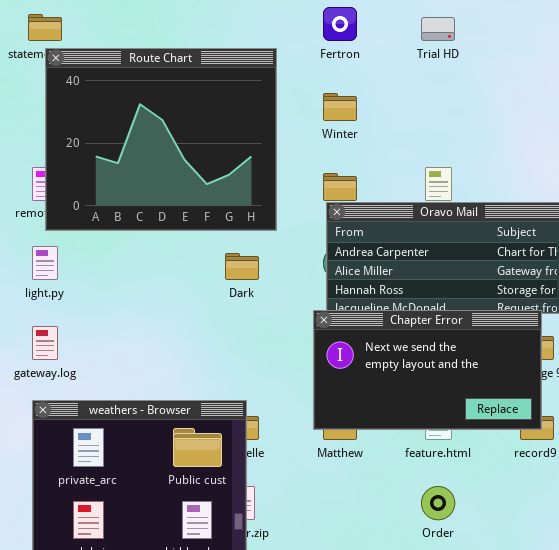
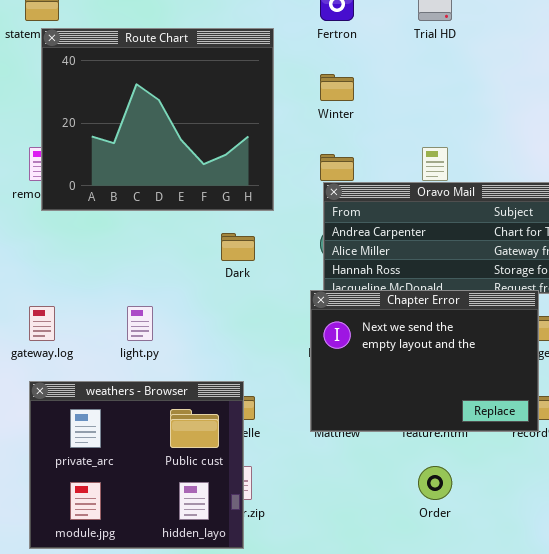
light.py: [32,246,58,280] -> [127,306,153,341], moved
Chapter Error: [313,310,542,430] -> [310,290,539,432], resized

